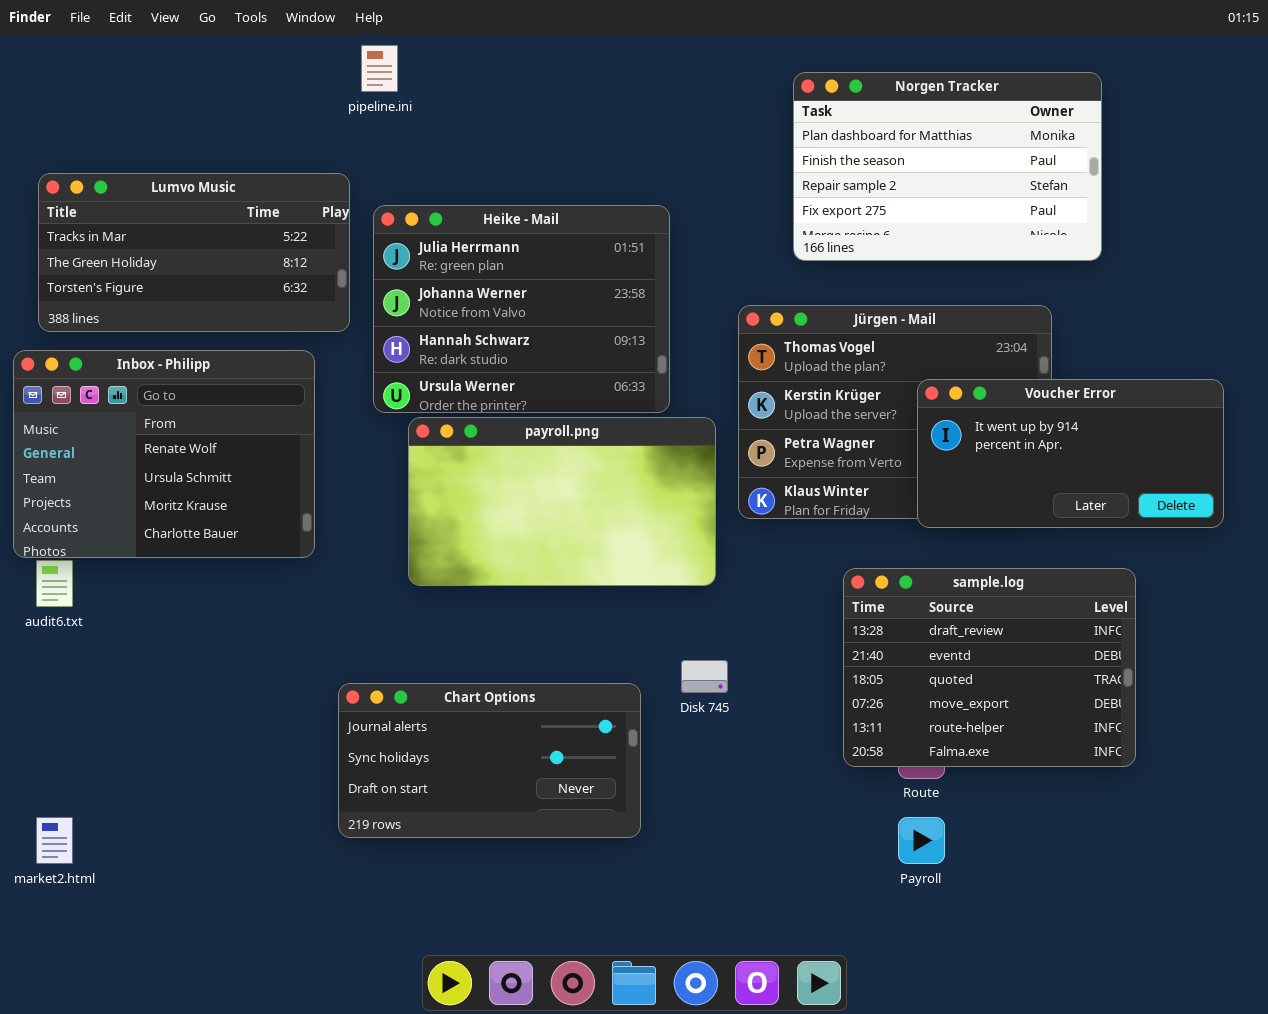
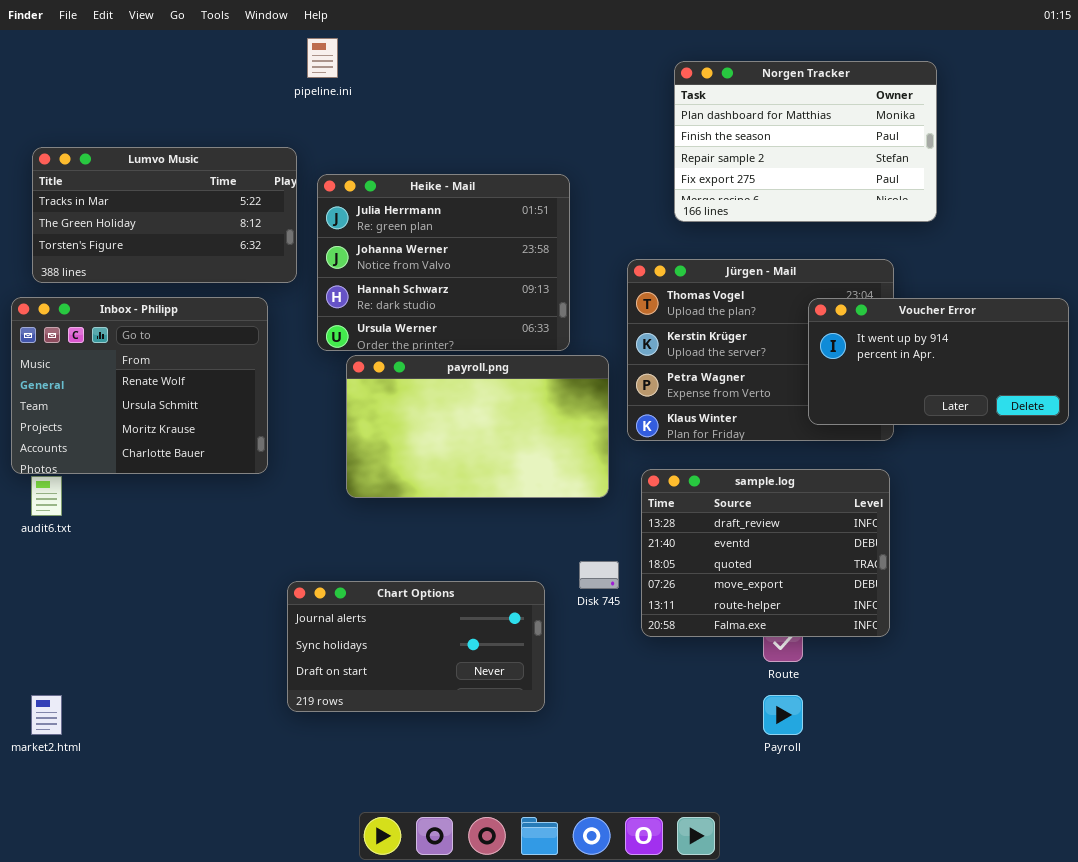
Voucher Error: [917,379,1224,528] -> [808,298,1069,425], moved
sample.log: [843,568,1136,767] -> [641,469,890,637], moved

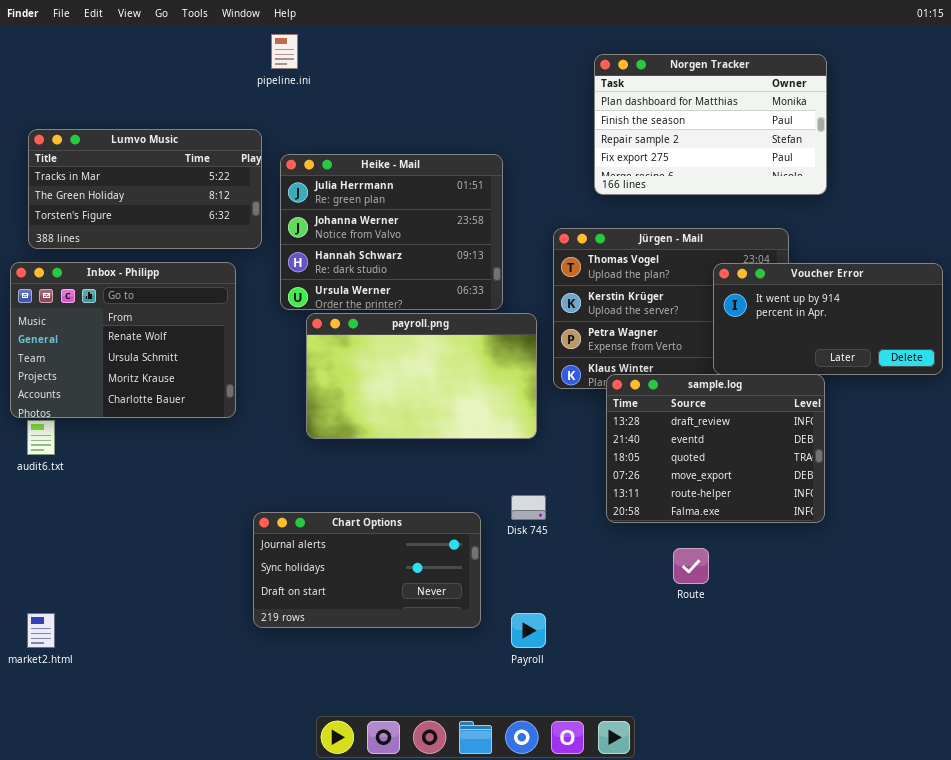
sample.log: [641,469,890,637] -> [606,374,825,523], moved
Payroll: [763,695,803,735] -> [511,613,546,648], moved

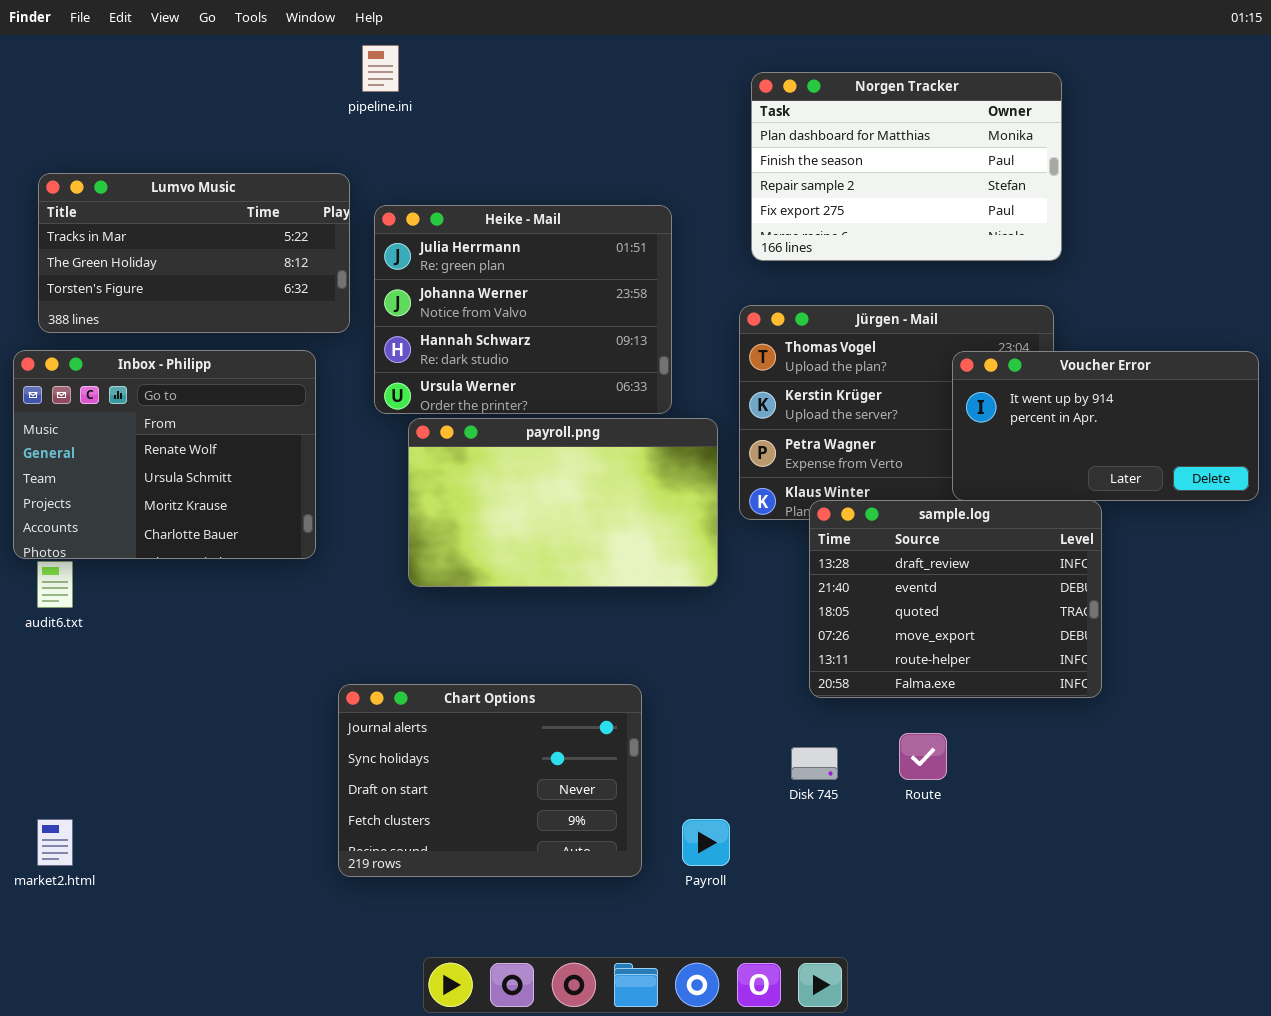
Norgen Tracker: [594,54,827,195] -> [751,72,1062,261], moved
Disk 745: [511,495,546,520] -> [791,747,838,780], moved
Chart Options: [253,512,481,628] -> [338,684,642,877], resized

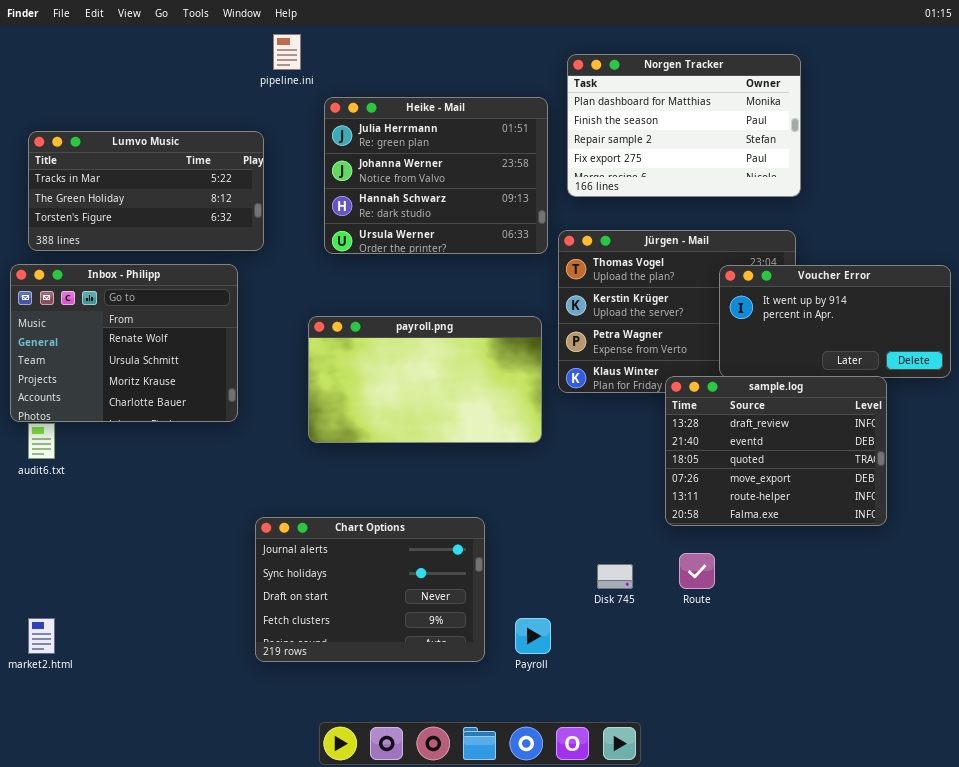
Heike - Mail: [374,205,672,414] -> [324,97,548,254], moved
sample.log: [809,500,1102,698] -> [665,376,887,526], moved

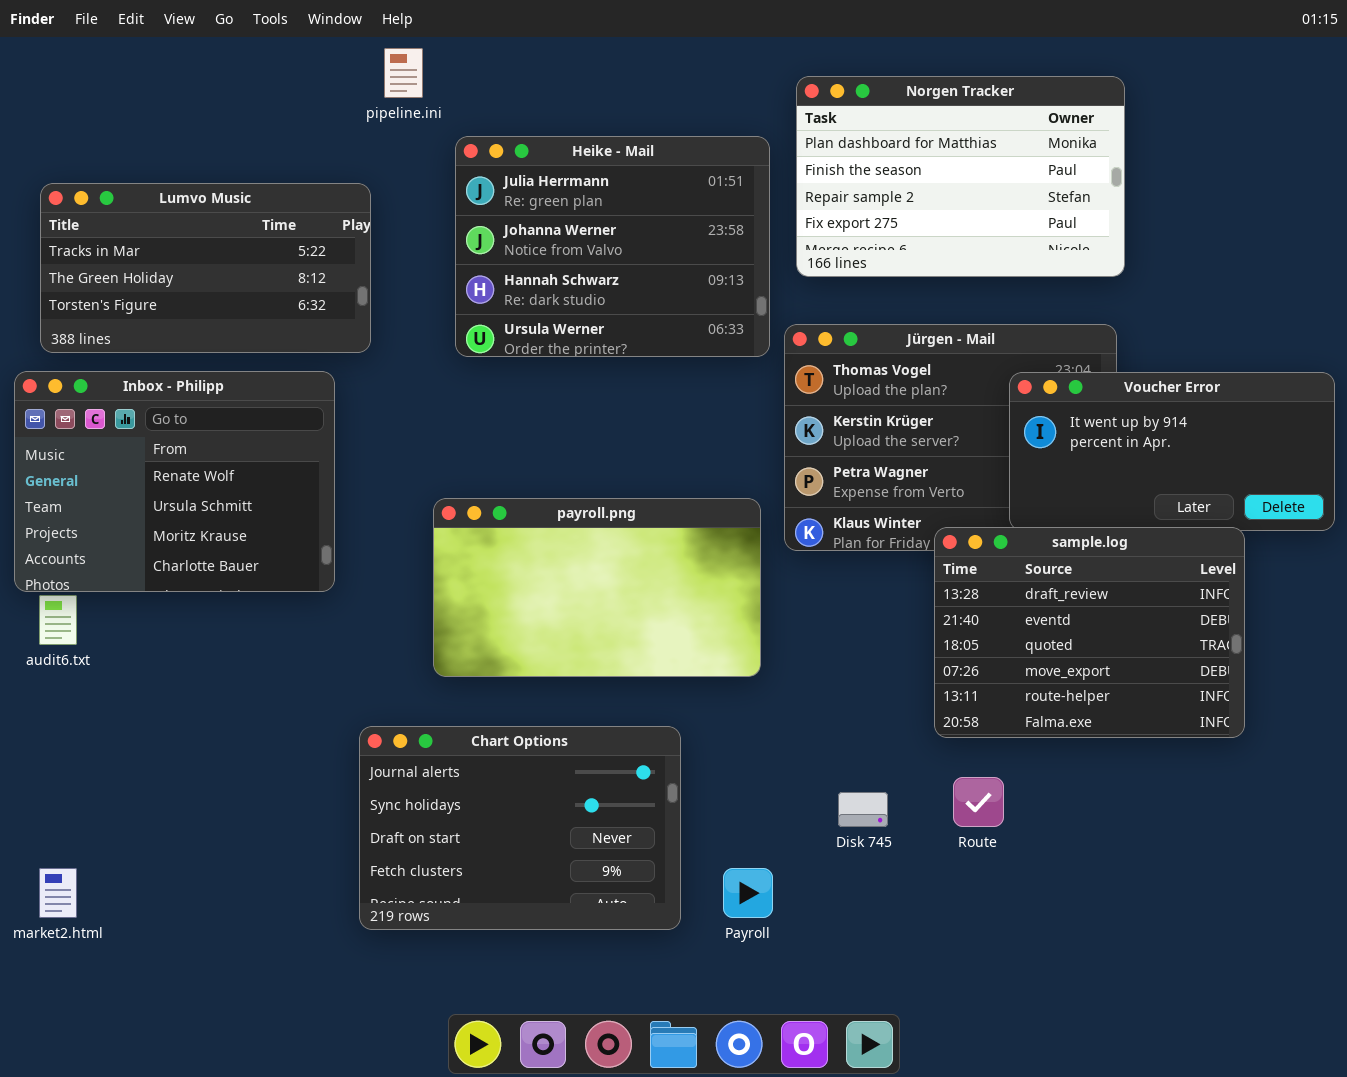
payroll.png: [308,316,542,443] -> [433,498,761,677], moved

